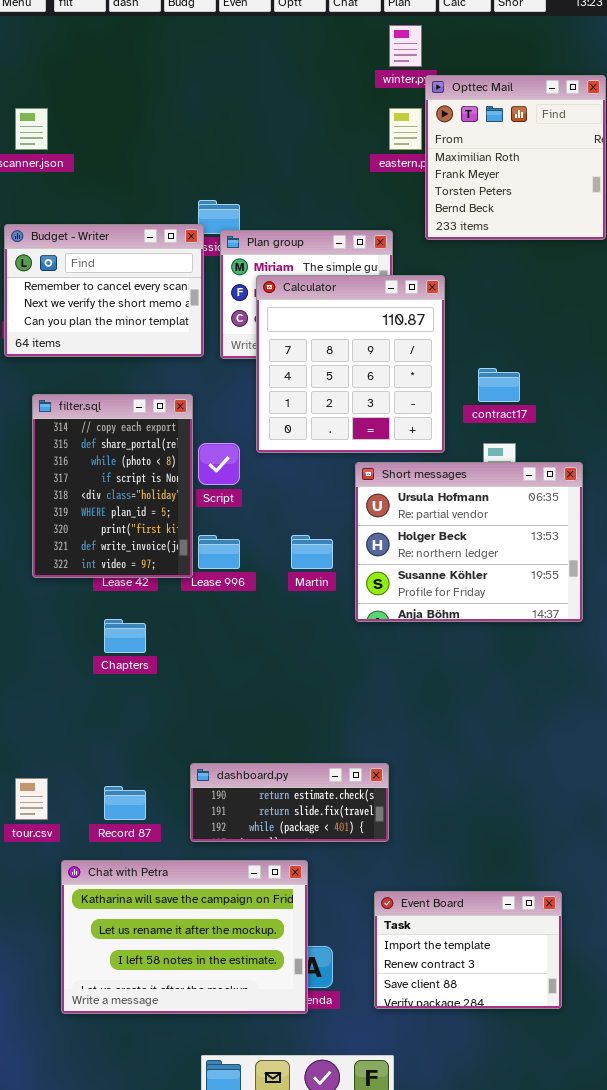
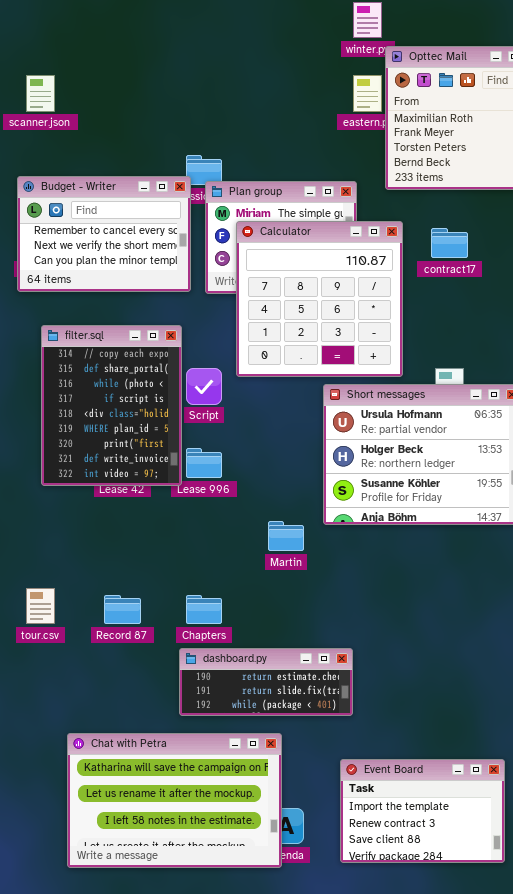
contract17: [478,368,520,402] -> [431,228,468,258], moved
Martin: [291,535,333,569] -> [268,521,304,551], moved
Chapters: [104,619,146,653] -> [186,595,222,624], moved
tour.csv: [15,778,48,820] -> [26,588,55,624], moved
Record 87: [104,786,146,820] -> [104,595,141,624], moved

